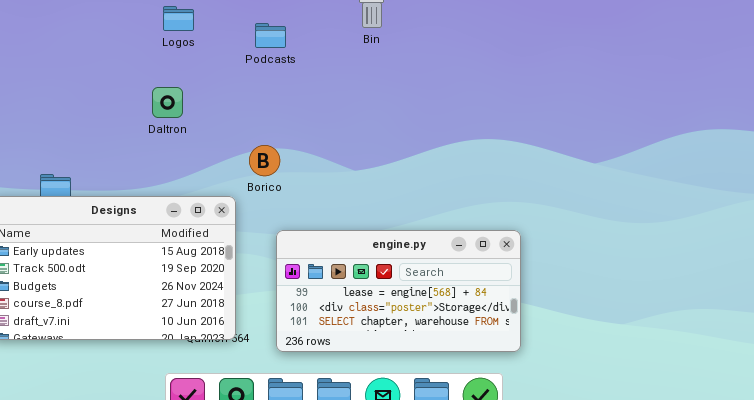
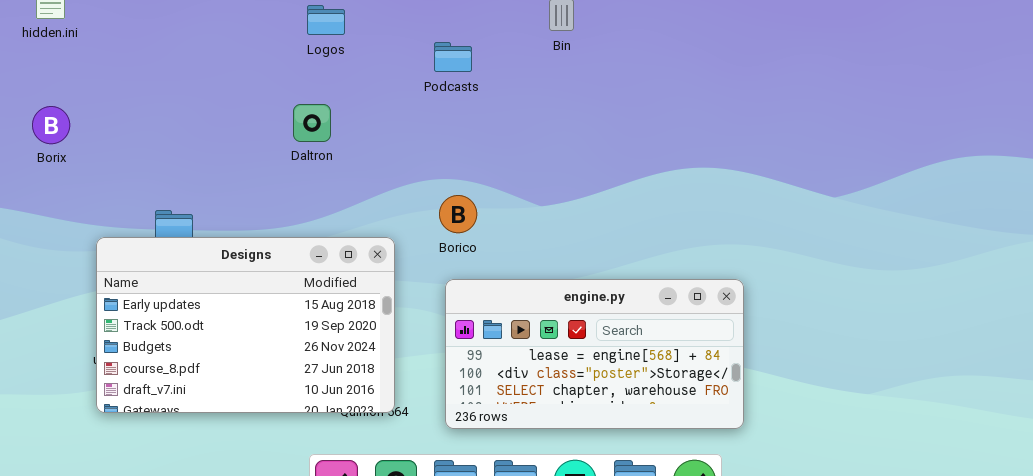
Podcasts: [255,23,286,48] -> [434,42,472,72], moved
Borico: [249,145,280,176] -> [439,195,477,233], moved

